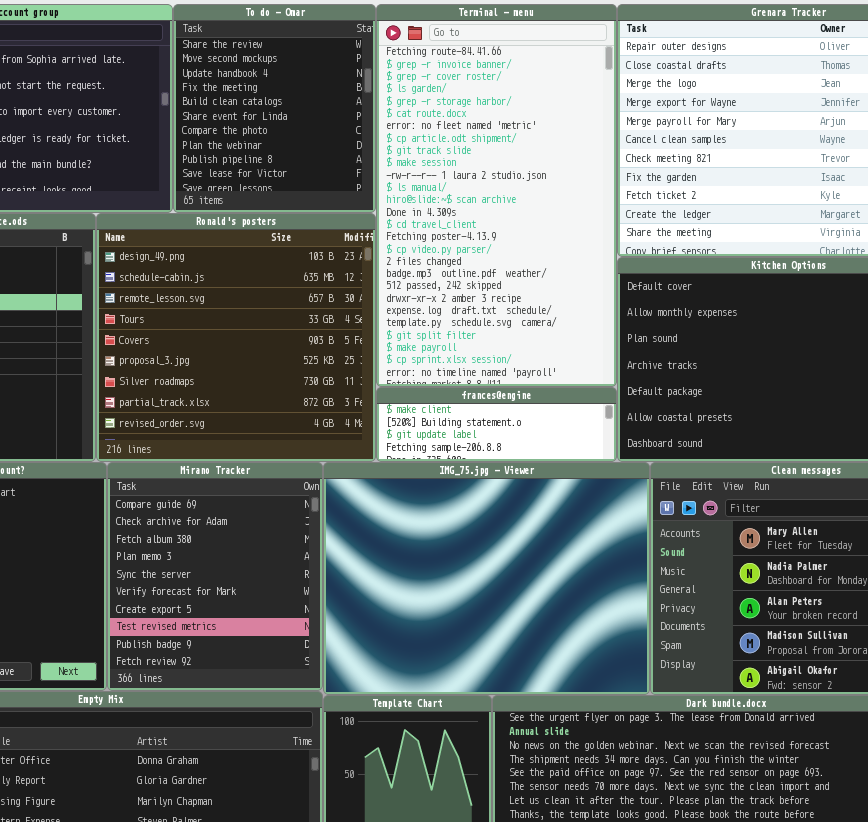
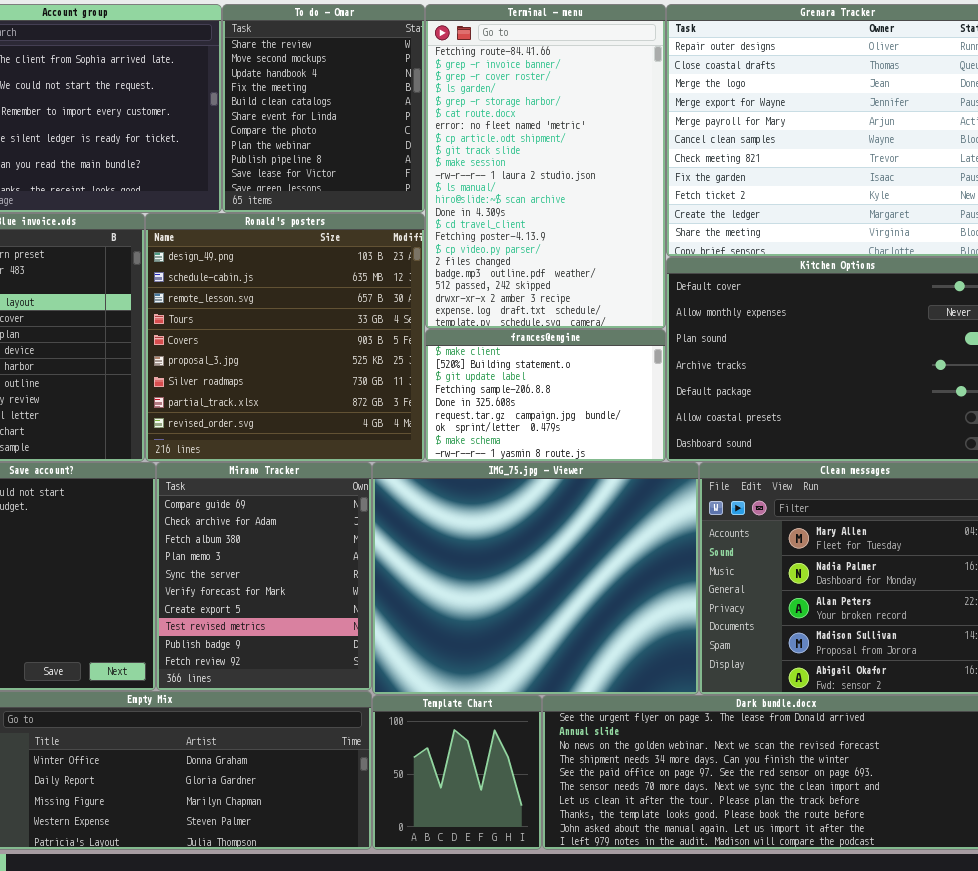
Terminal - menu: [376,4,617,387] -> [425,4,666,329], resized
frances@engine: [376,387,617,462] -> [425,329,666,462], resized

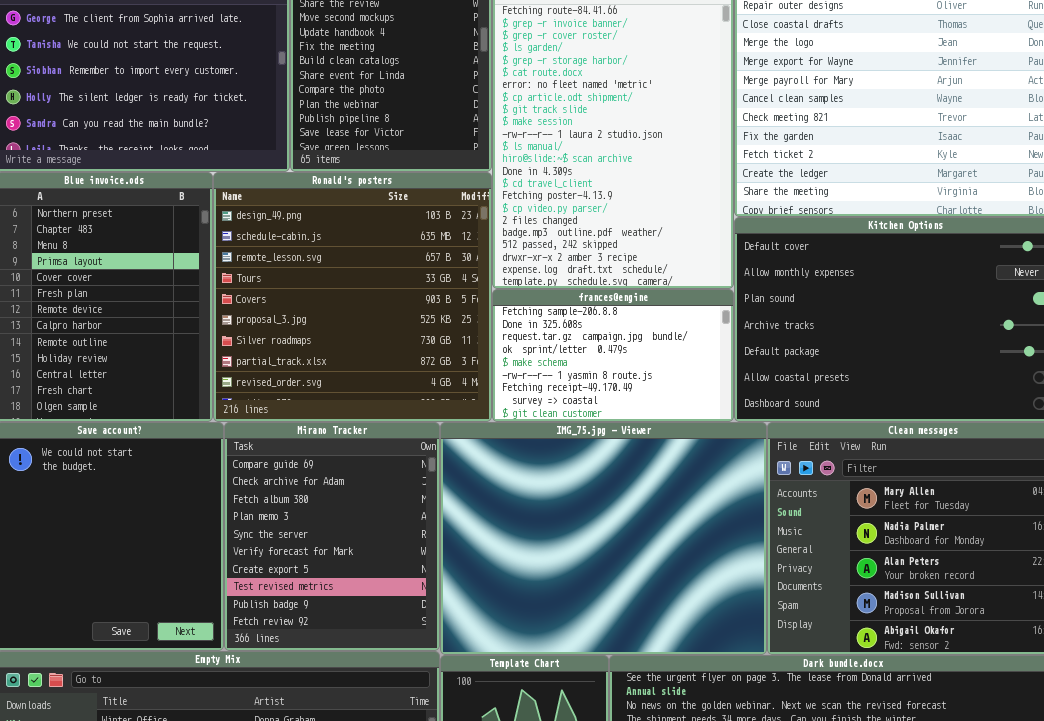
frances@engine: [425,329,666,462] -> [492,289,734,422], scrolled down 3 rows

